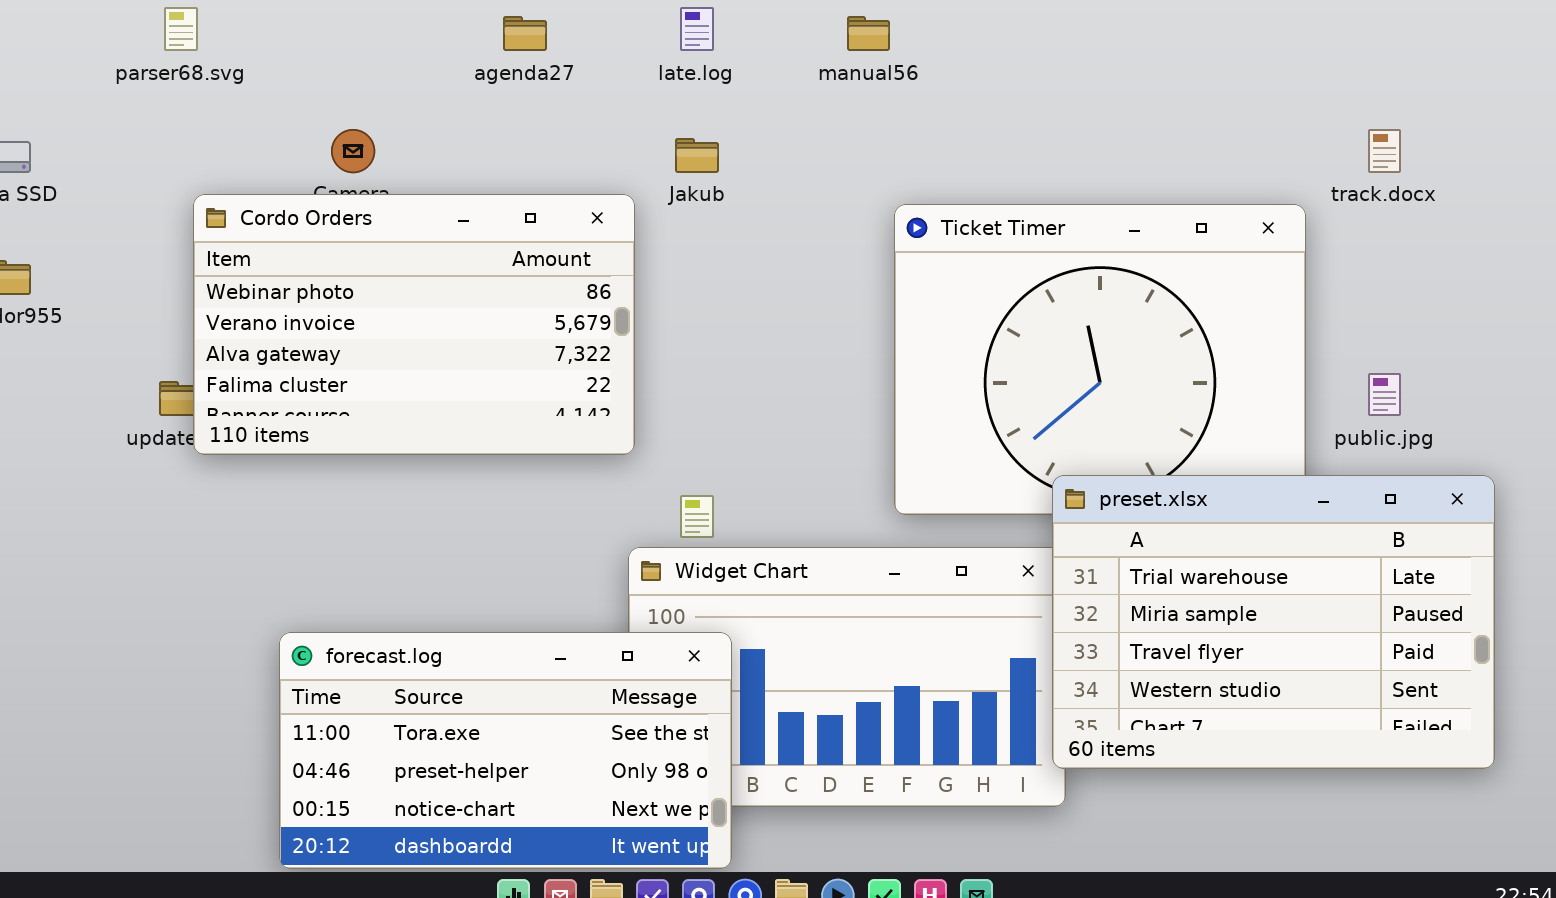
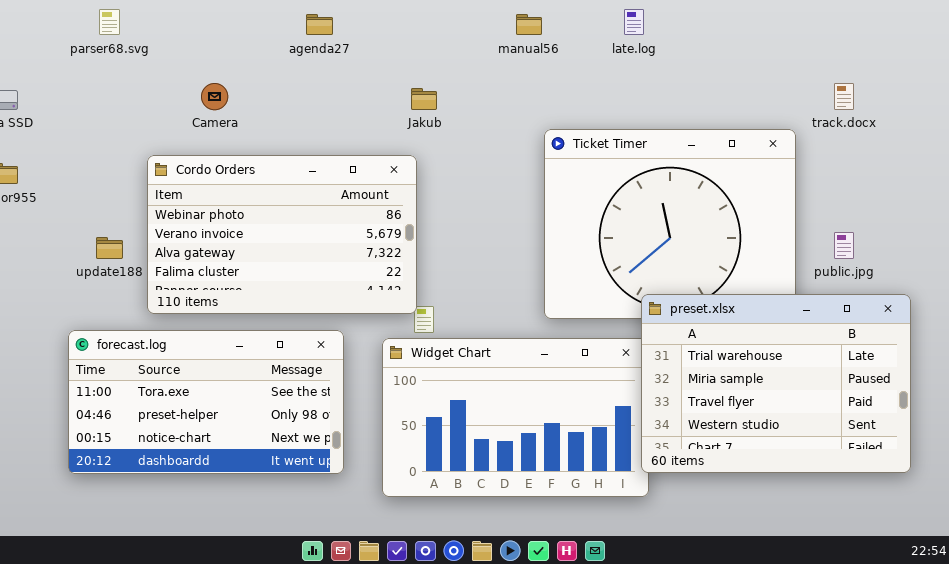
late.log: [680,7,714,51] -> [624,9,644,35], moved
Cordo Orders: [193,194,635,455] -> [147,155,417,314], moved
forecast.log: [279,632,732,869] -> [68,330,344,474], moved

